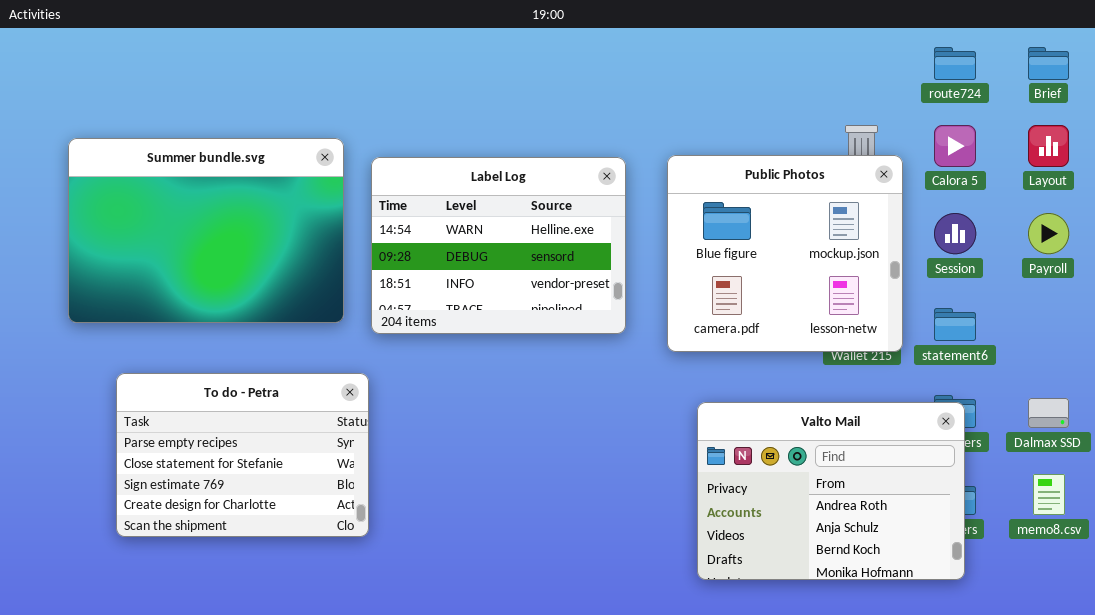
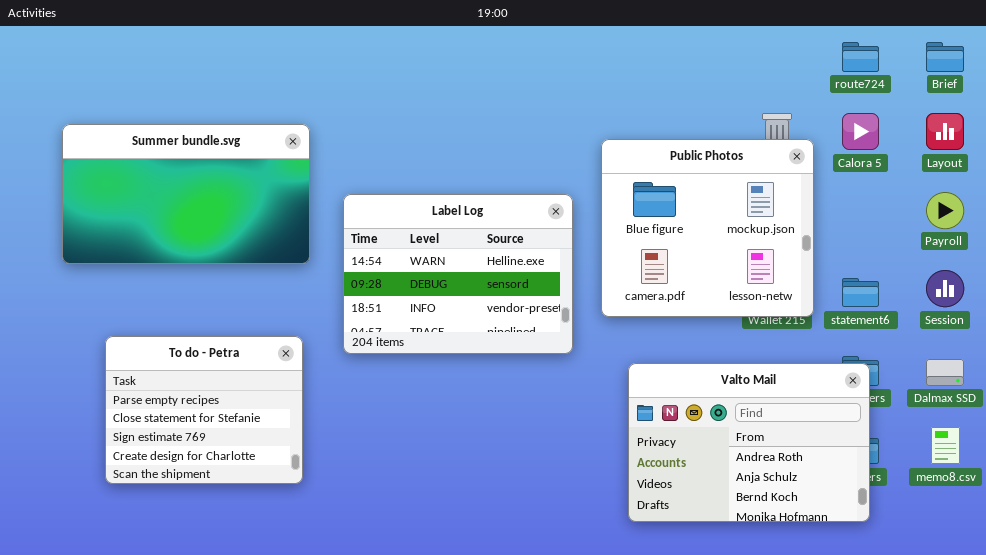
Summer bundle.svg: [68,138,344,323] -> [62,124,310,264], resized
Label Log: [371,157,626,334] -> [343,194,573,354], moved
Session: [934,213,976,254] -> [926,270,964,307], moved
To do - Petra: [116,373,369,537] -> [105,336,303,484], resized

